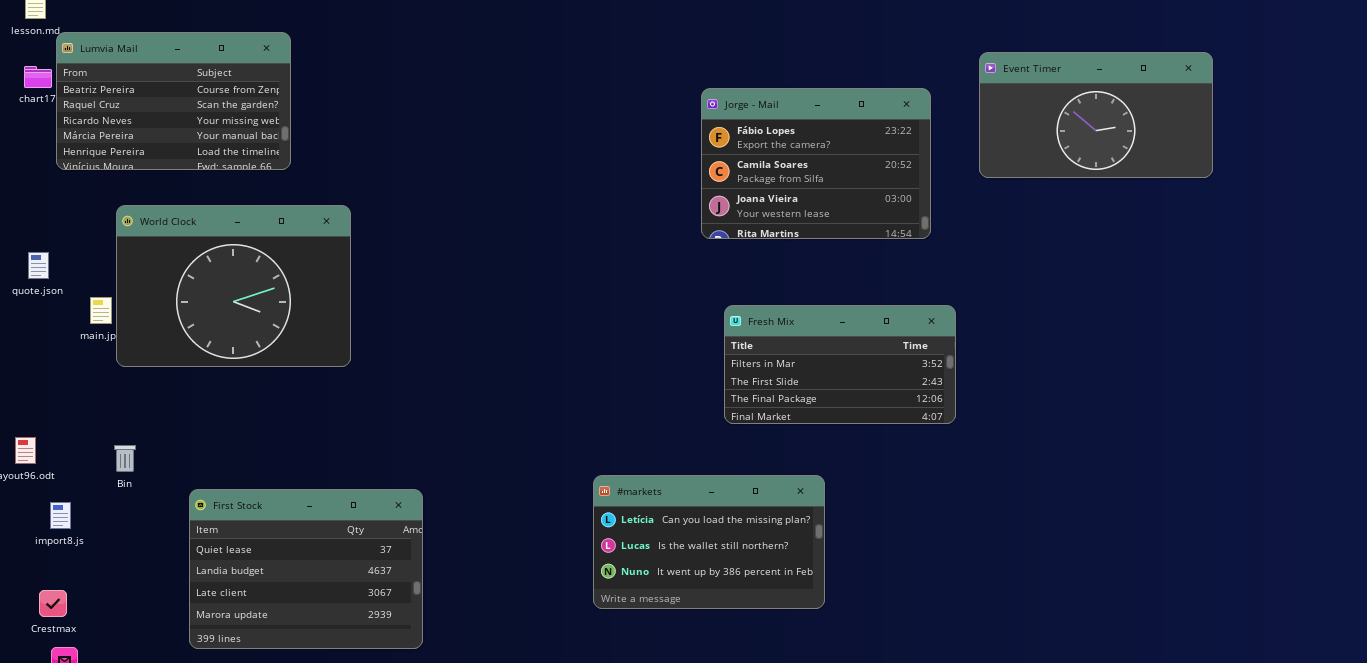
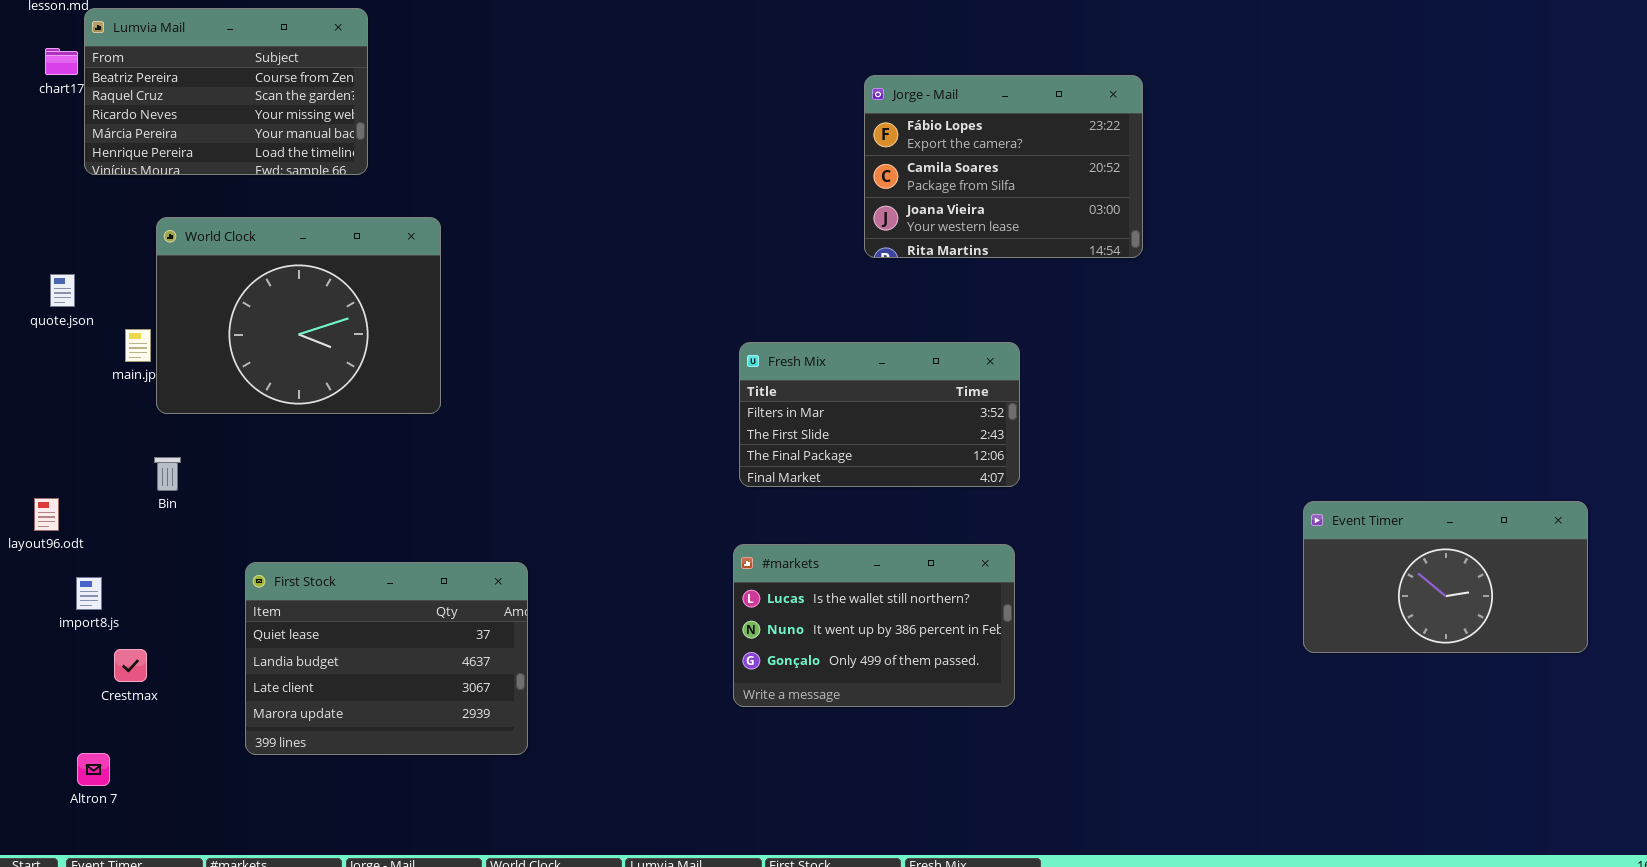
Event Timer: [979,52,1213,178] -> [1303,501,1588,653], moved
Fresh Mix: [724,305,956,424] -> [739,342,1020,487], moved
Bin: [114,445,136,472] -> [154,457,181,491], moved
#markets: [593,475,825,609] -> [733,544,1015,707], scrolled down 1 row
Crestmax: [39,590,67,617] -> [114,649,147,682], moved

